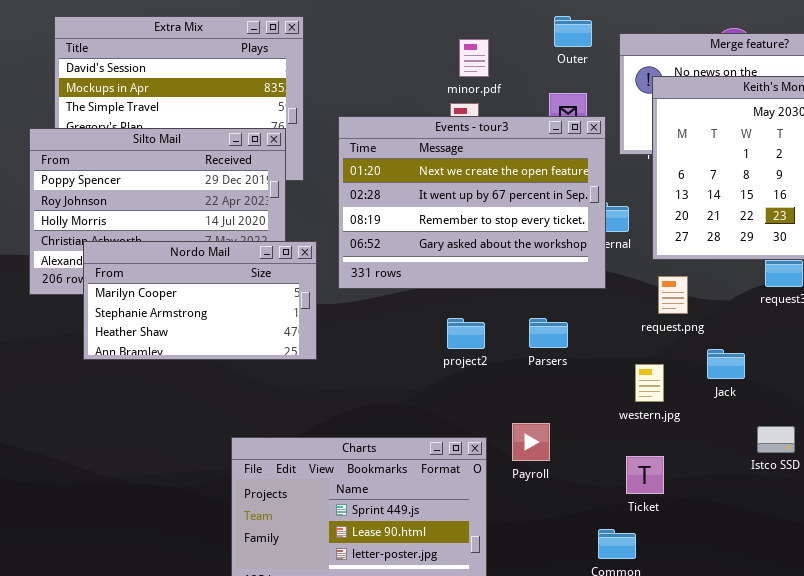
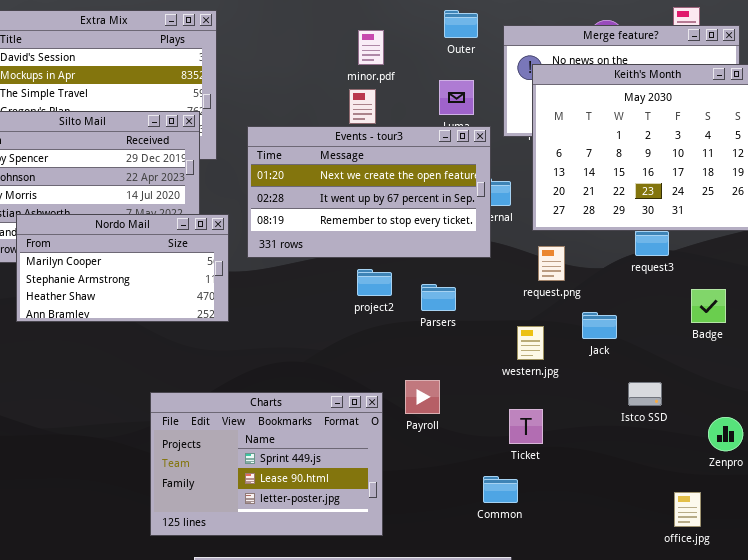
Events - tour3: [338,116,606,289] -> [247,126,491,258], resized
project2: [447,318,485,349] -> [357,269,392,296], moved

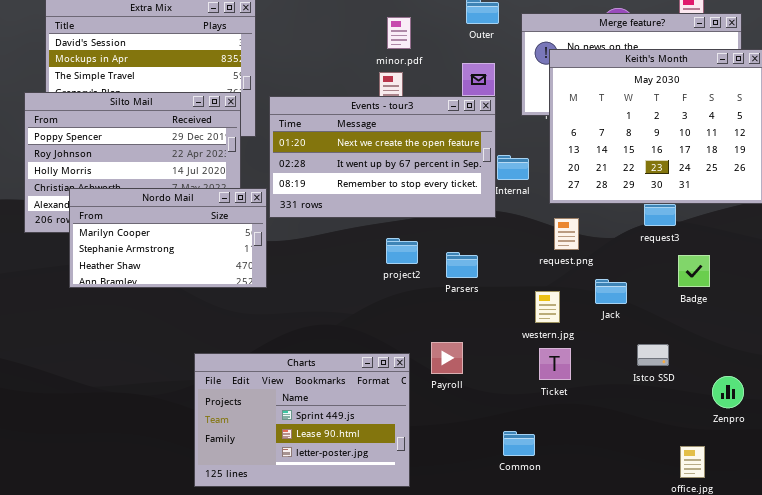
Events - tour3: [247,126,491,258] -> [269,96,496,218], moved
Badge: [691,289,726,323] -> [678,255,710,287], moved
Ticket: [509,409,543,444] -> [539,348,571,380], moved

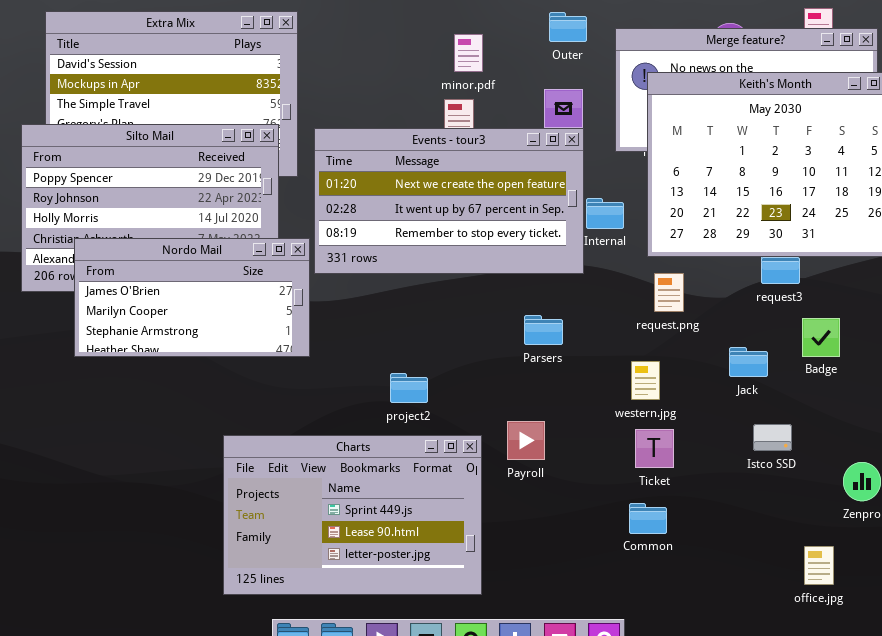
Nordo Mail: [69,188,267,288] -> [74,238,310,357], scrolled up 1 row
project2: [386,238,418,264] -> [390,373,428,403], moved
Jack: [595,279,627,304] -> [729,347,768,377], moved
Common: [503,431,535,456] -> [629,503,667,534], moved

